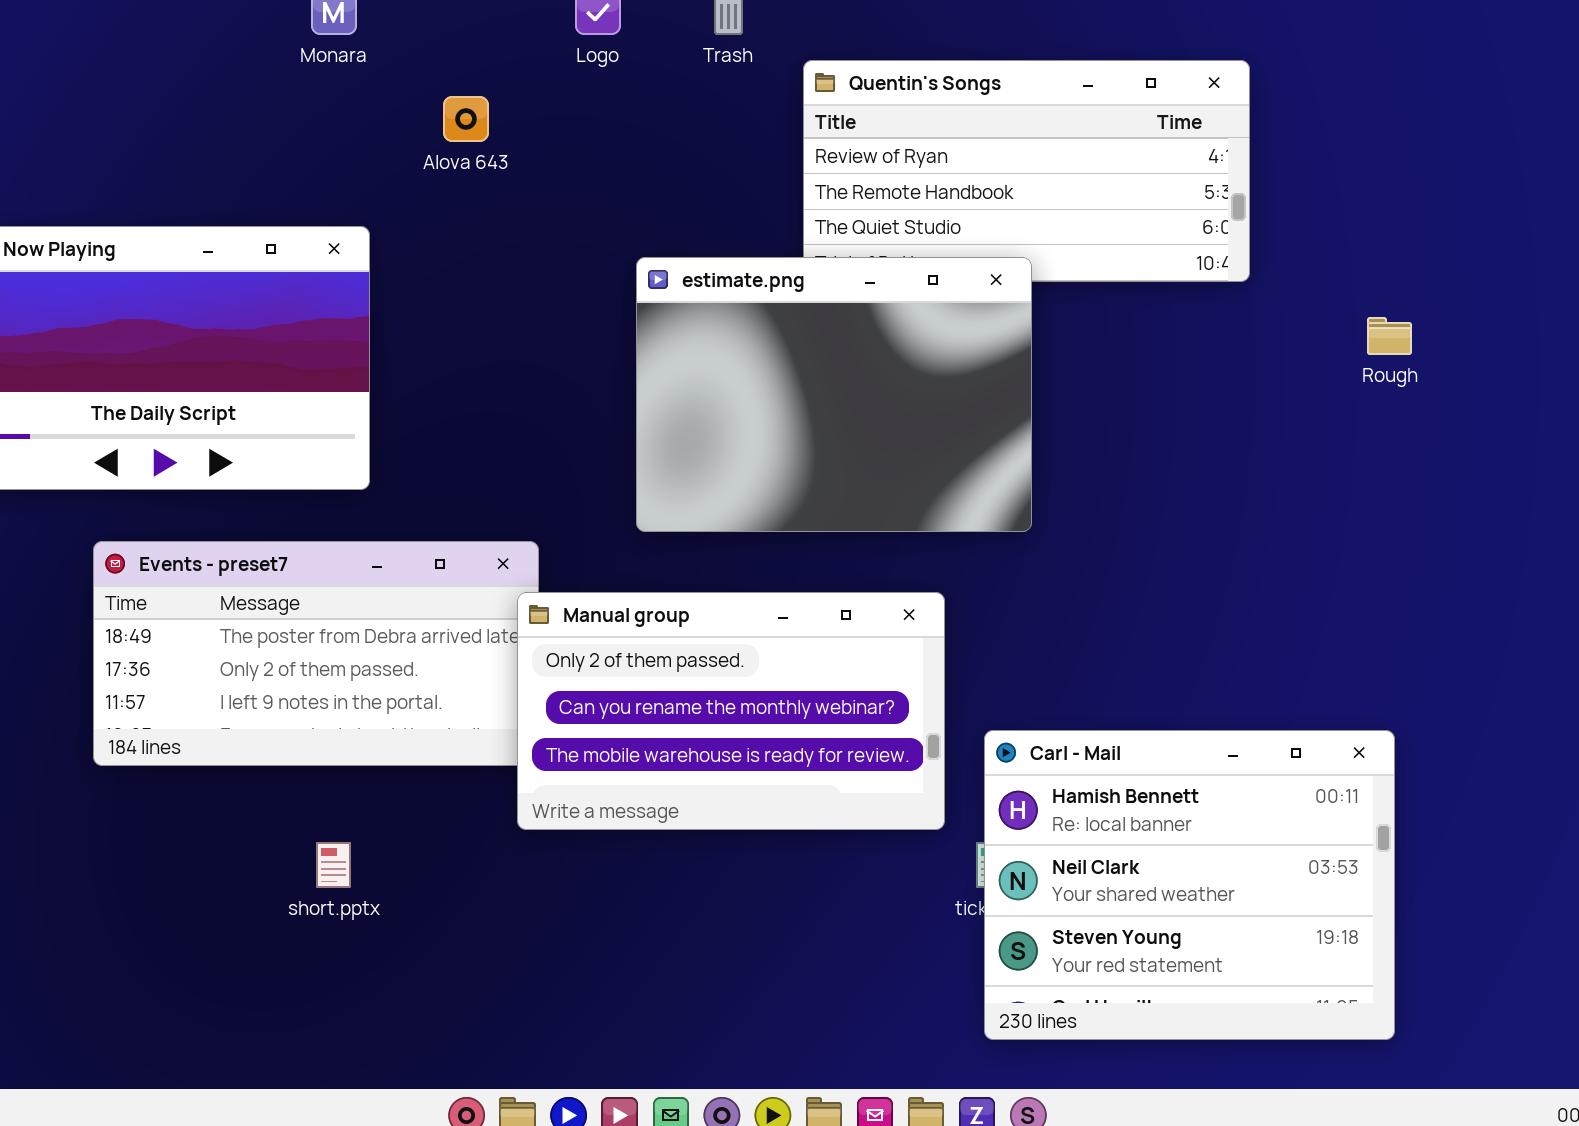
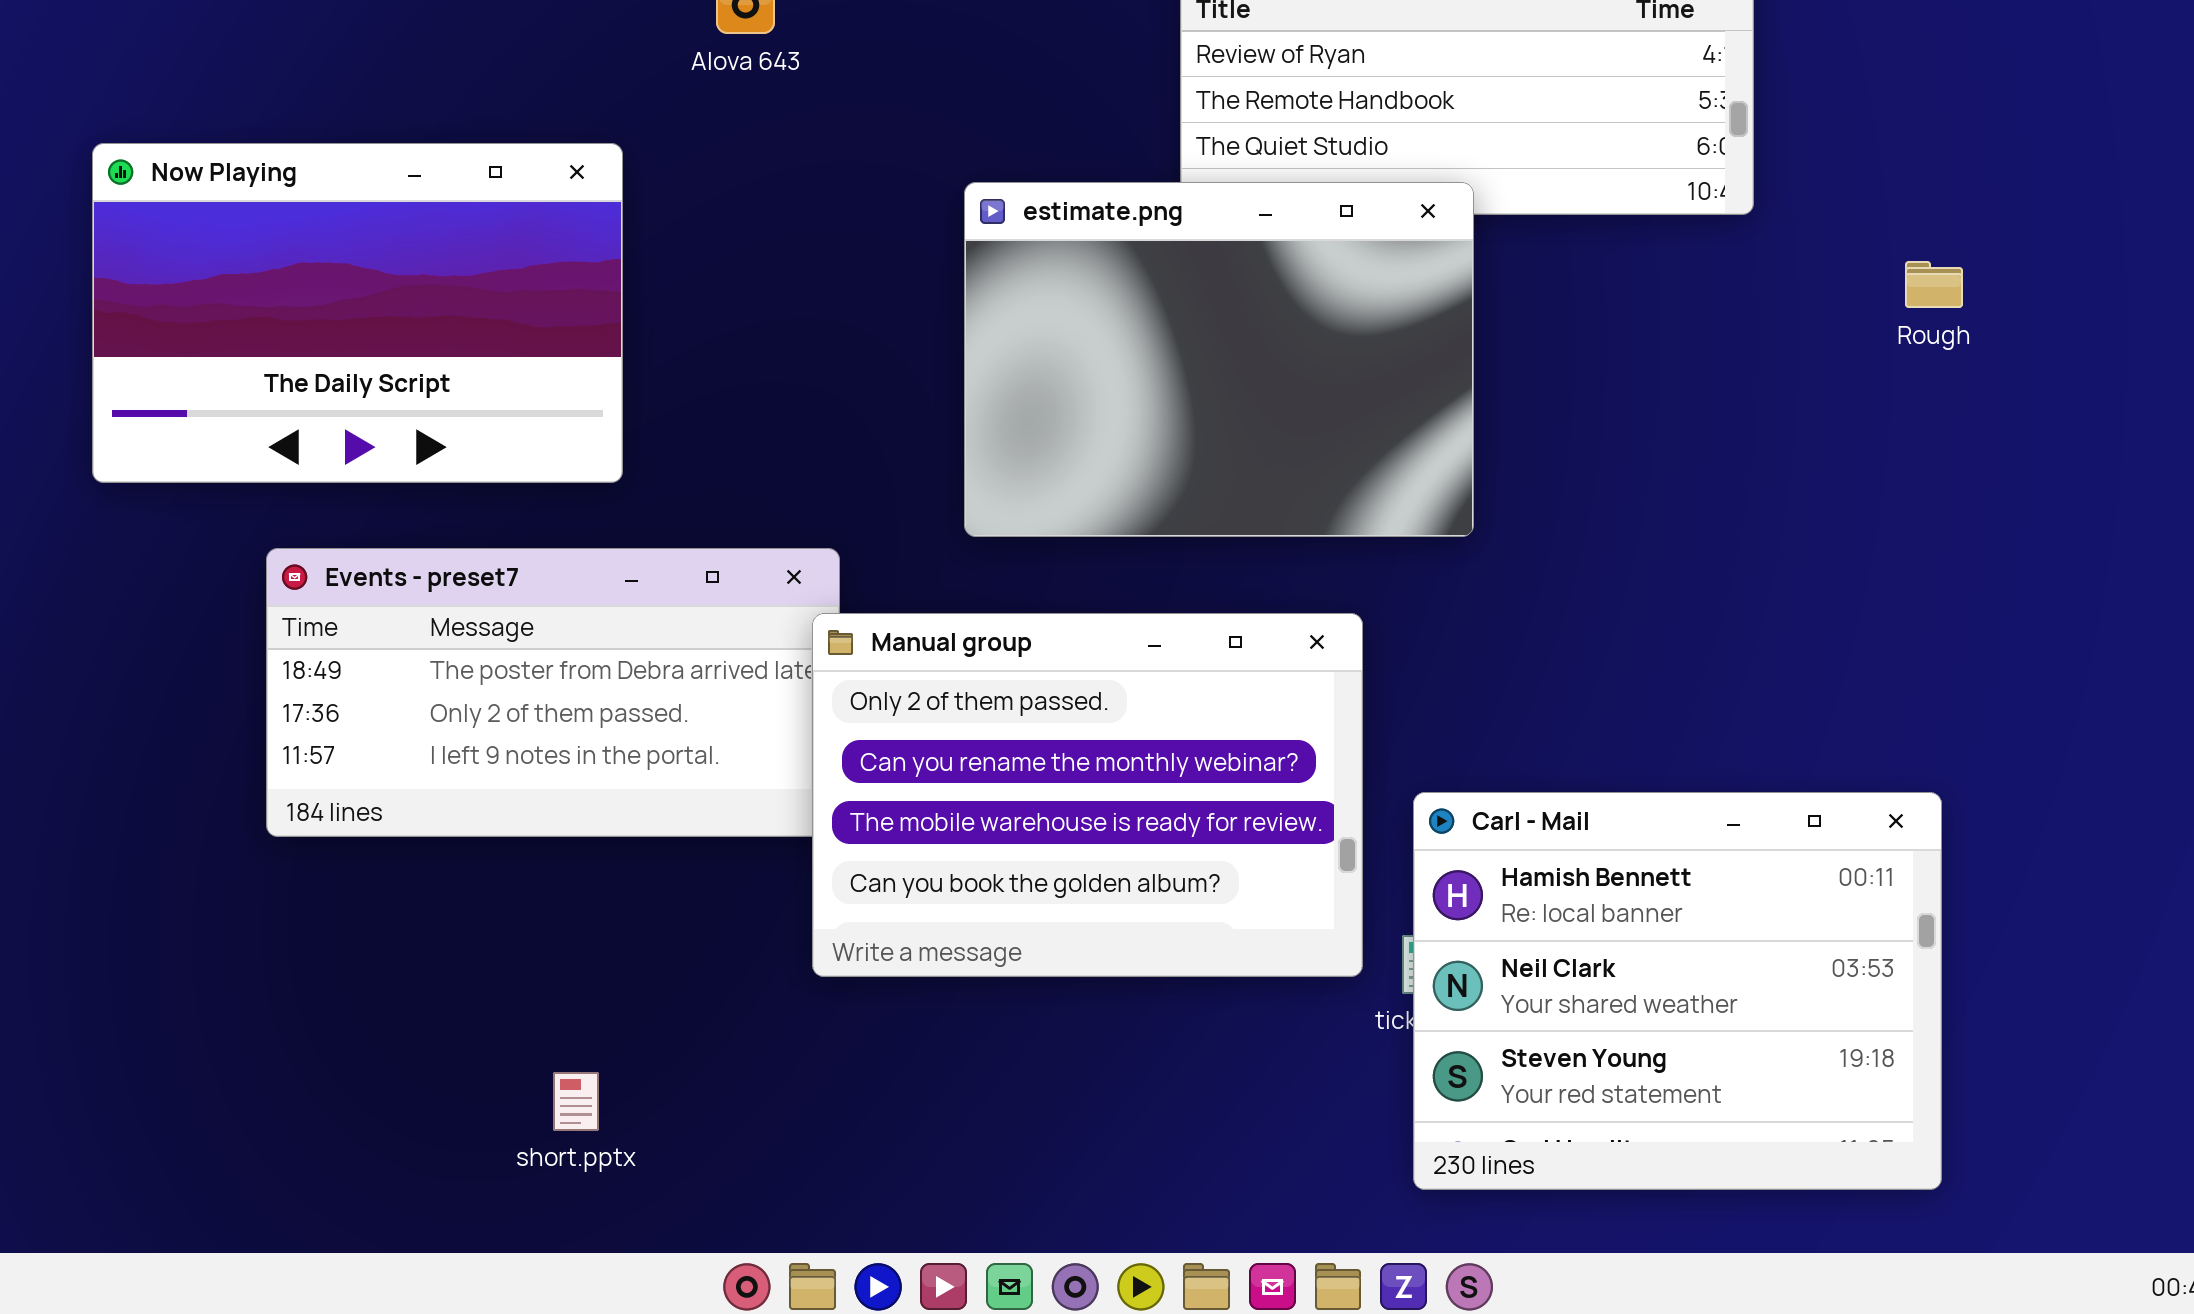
Manual group: [517,592,945,830] -> [812,613,1363,977], resized
short.pptx: [316,842,351,888] -> [553,1072,599,1131], moved

